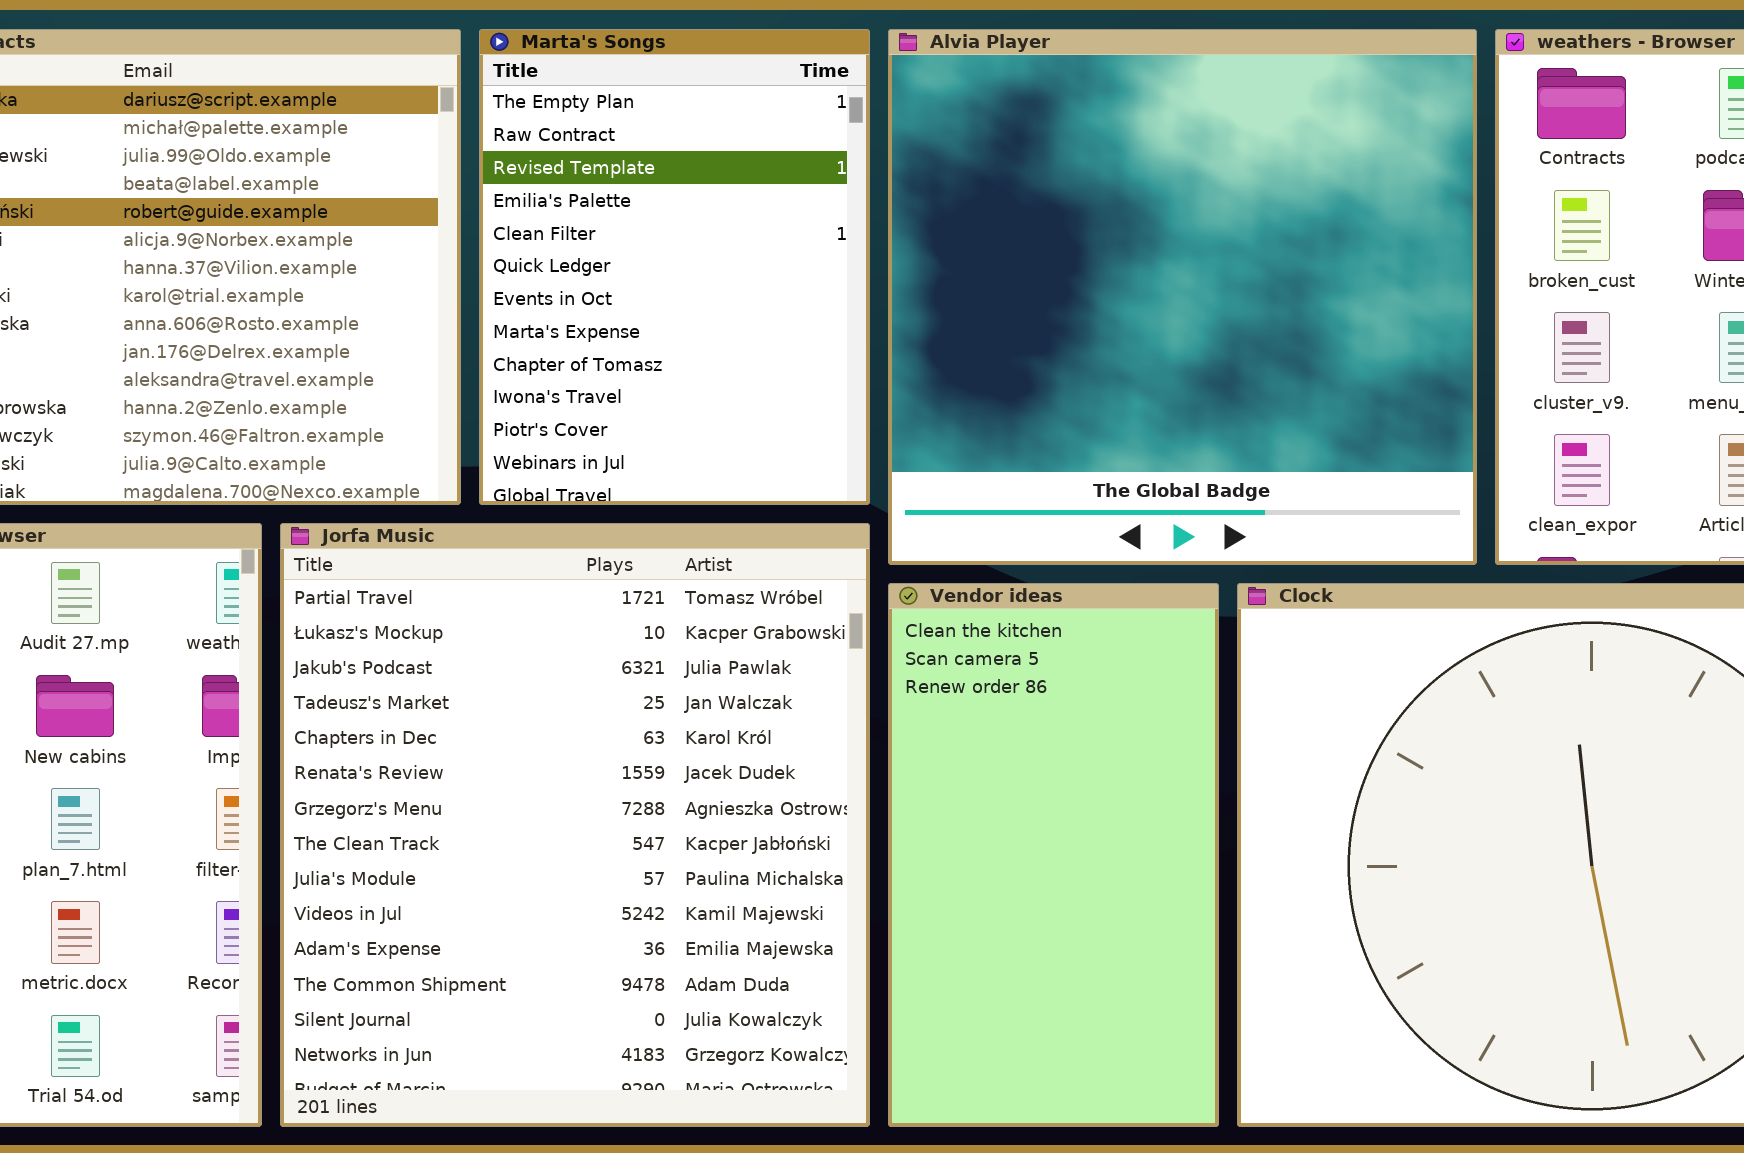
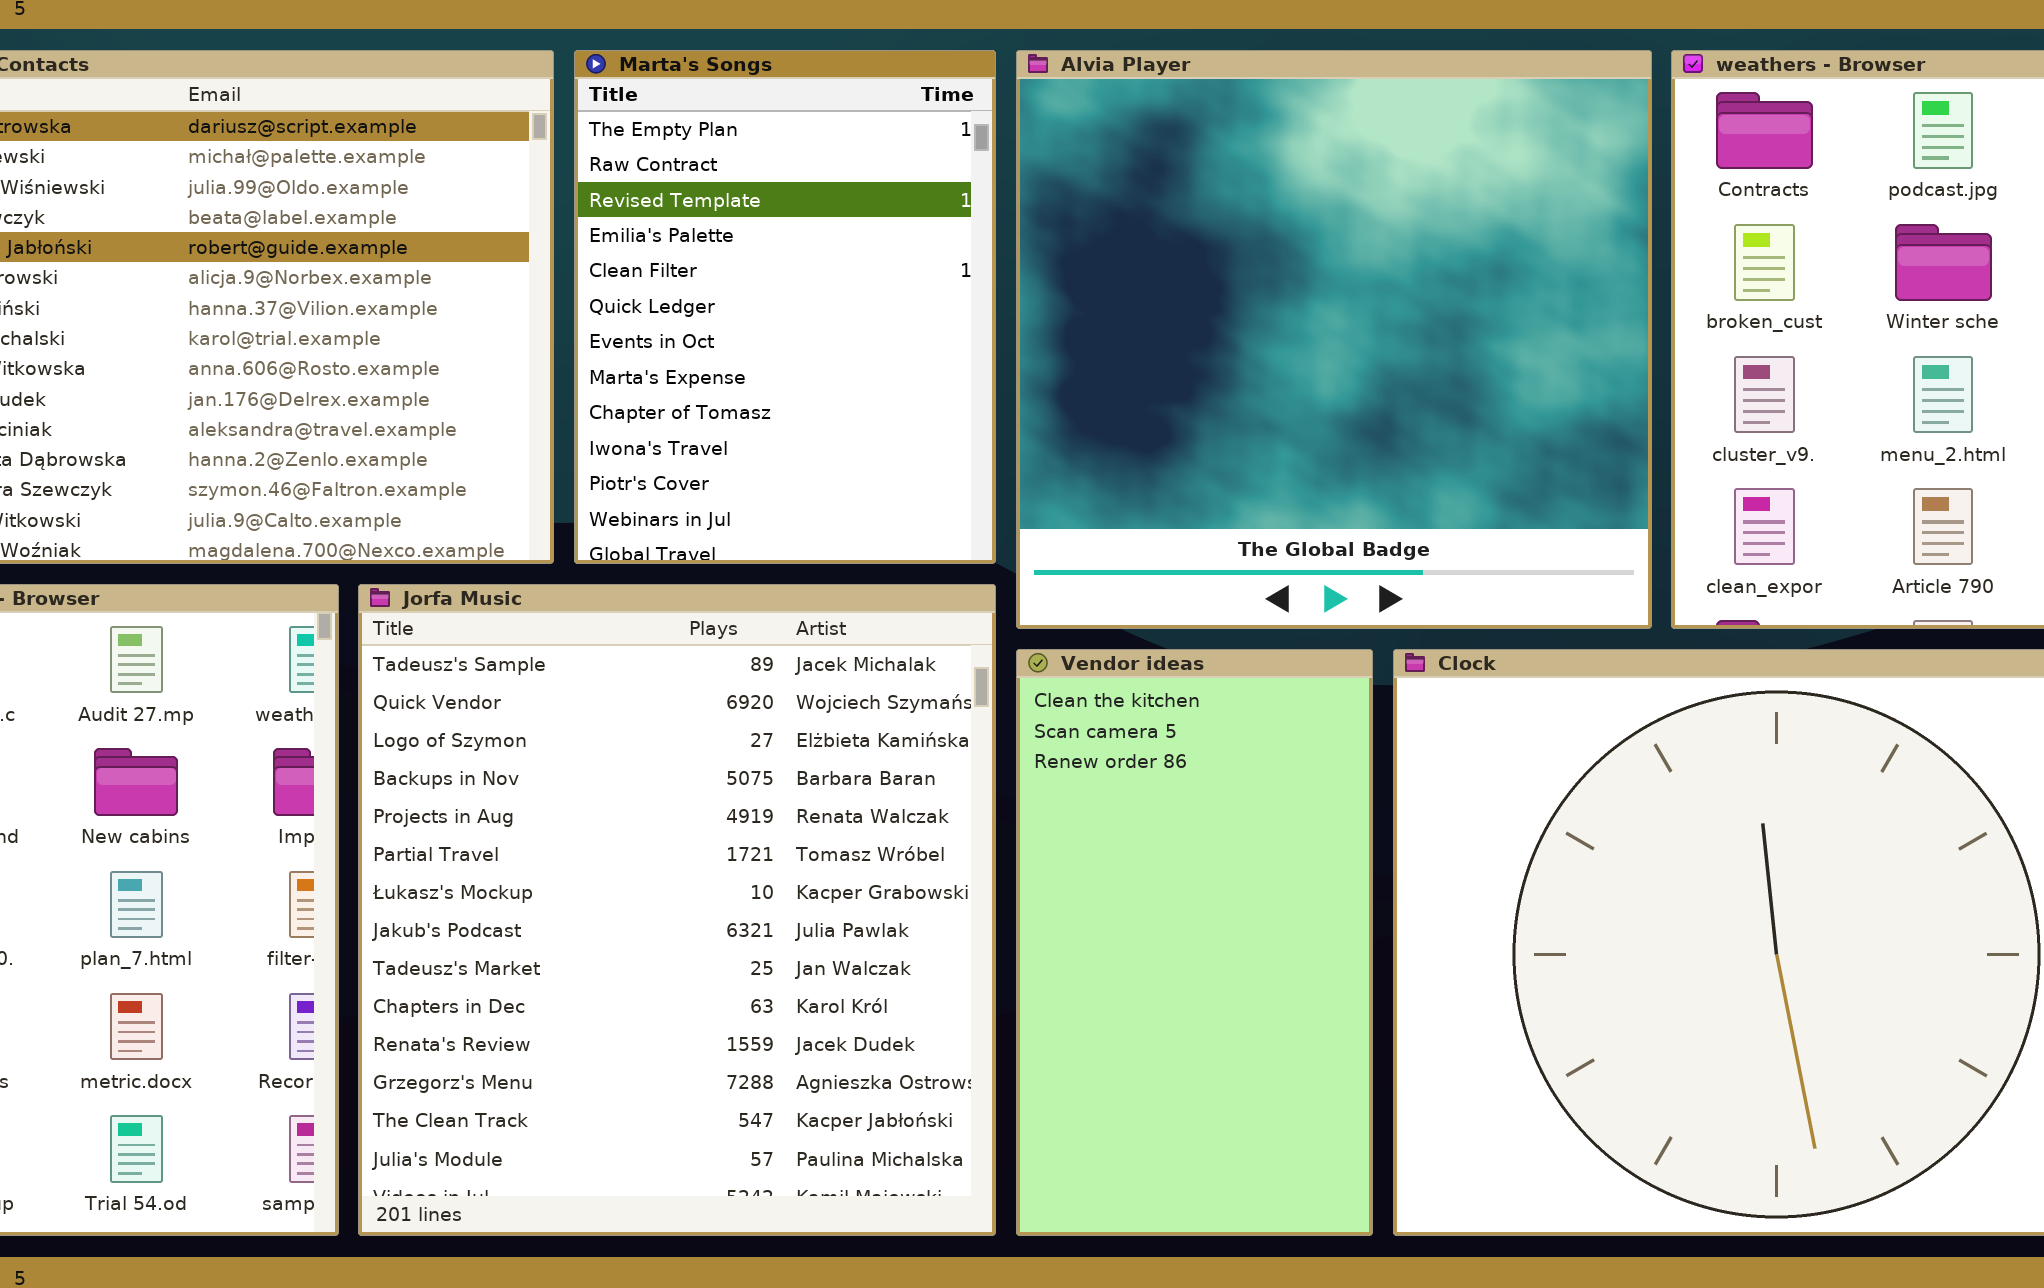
Jorfa Music: [280,523,870,1127] -> [358,584,996,1236], scrolled up 5 rows

